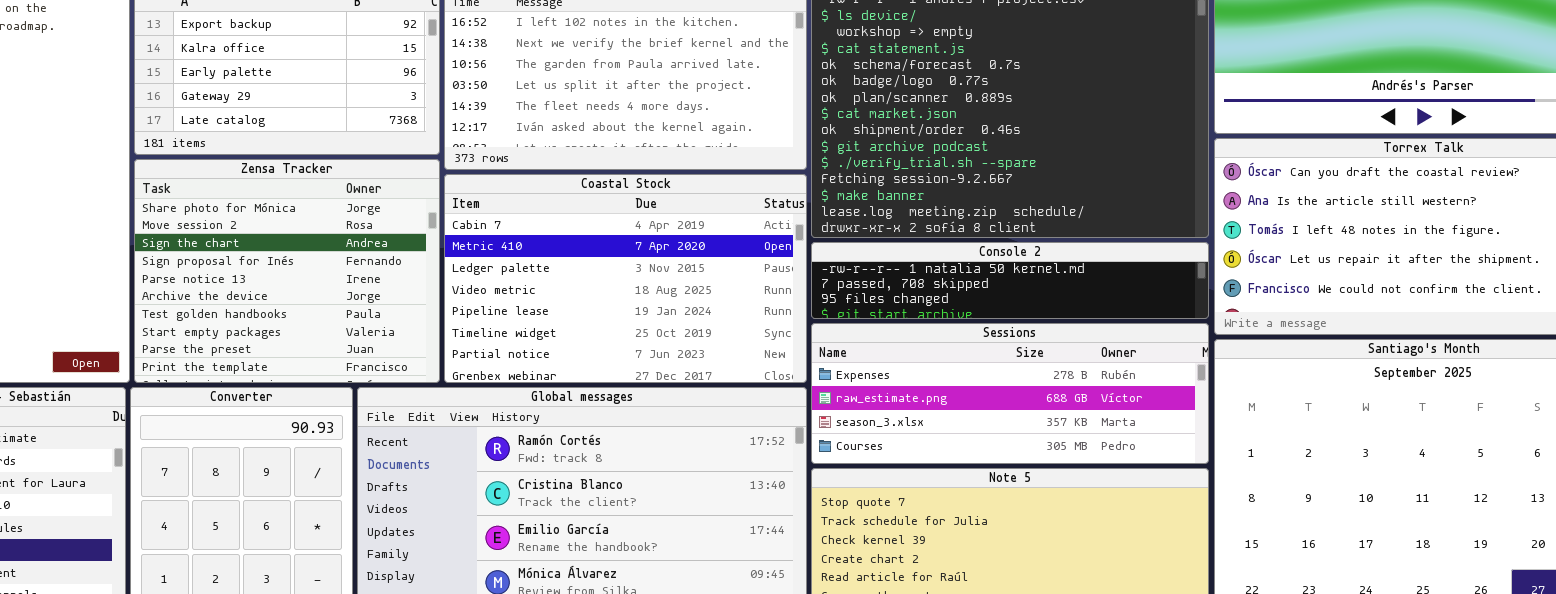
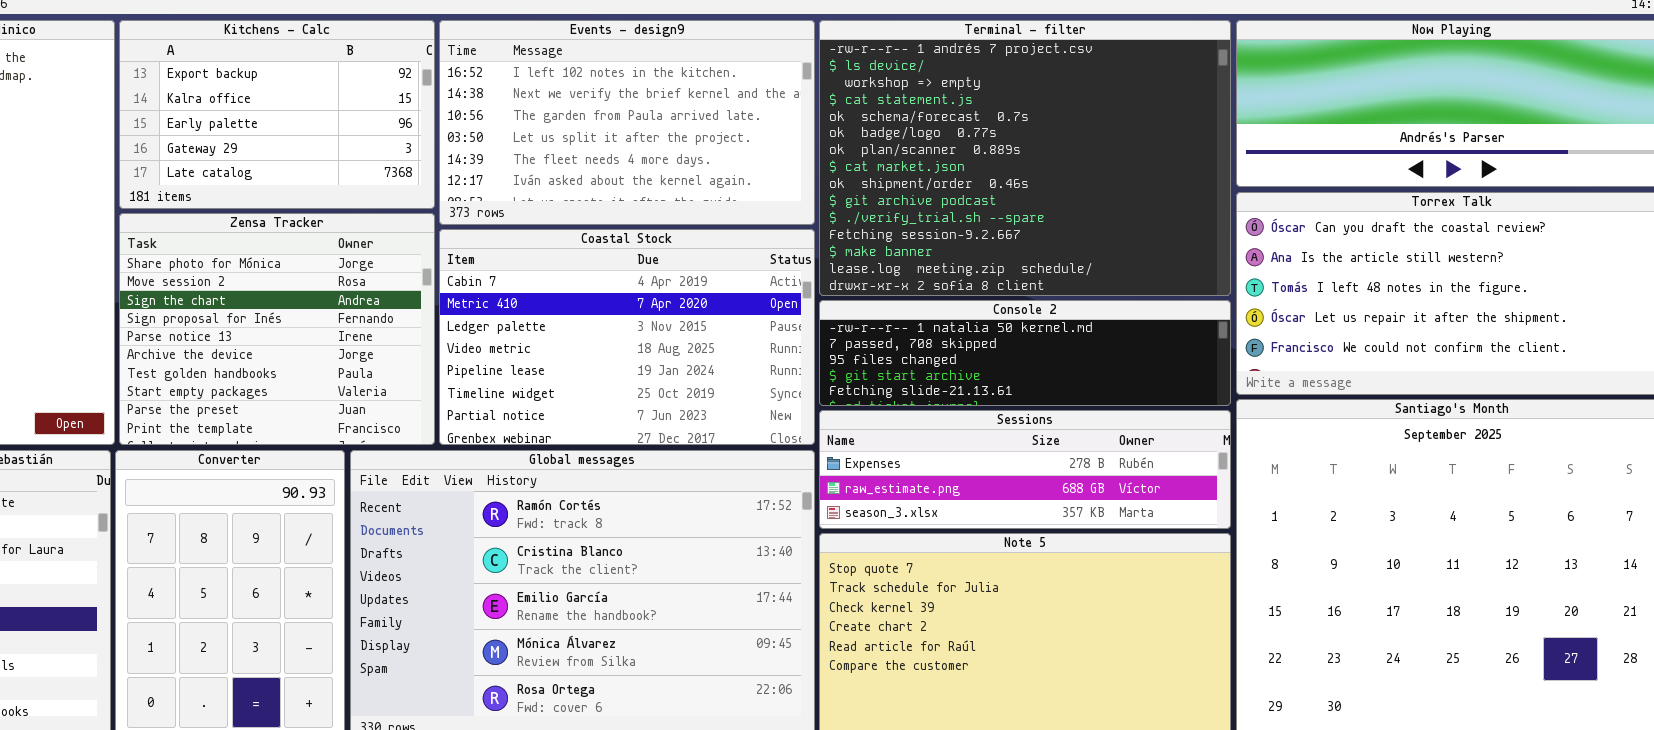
Console 2: [811,242,1209,319] -> [819,300,1231,406], resized
Sessions: [811,323,1209,464] -> [819,410,1231,529], resized

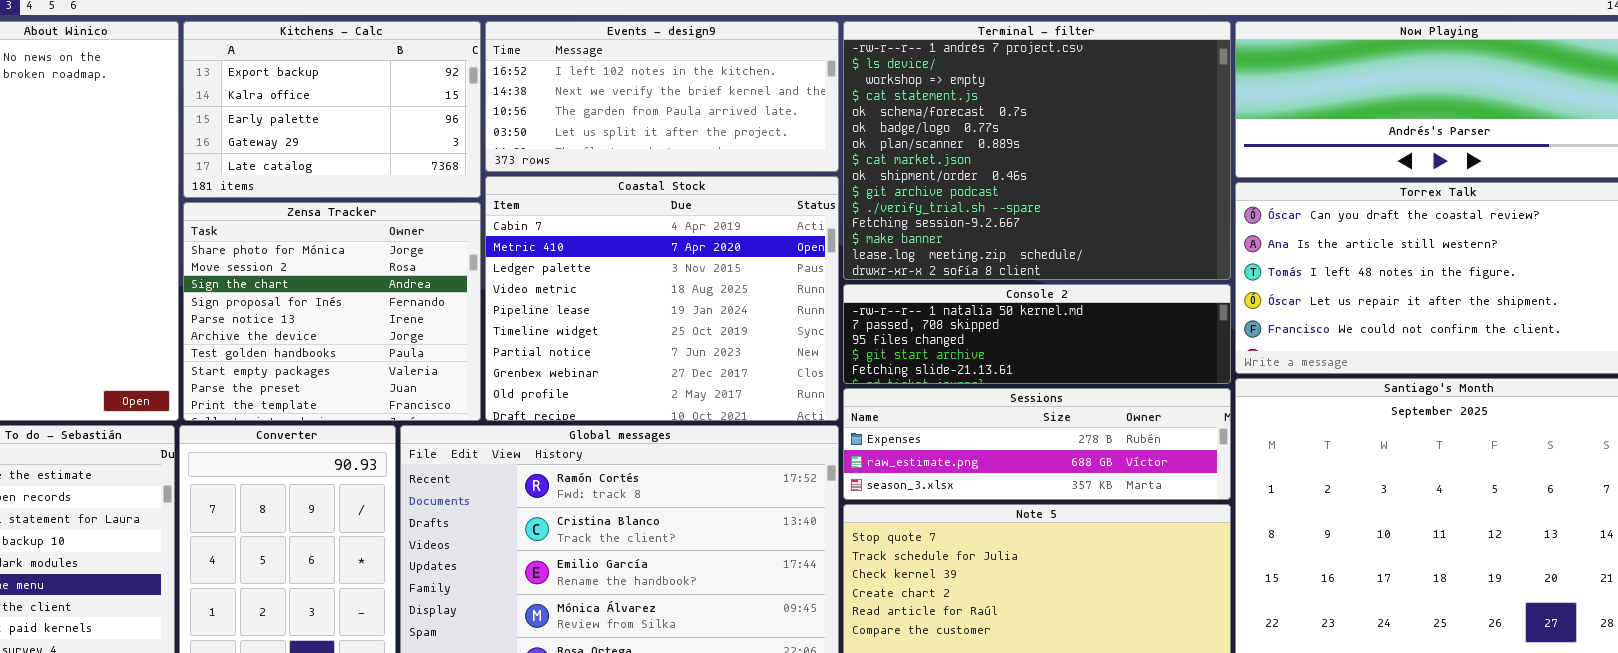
Events - design9: [439,20,815,225] -> [485,21,839,172], resized
Coastal Stock: [439,229,815,445] -> [485,176,839,421], resized

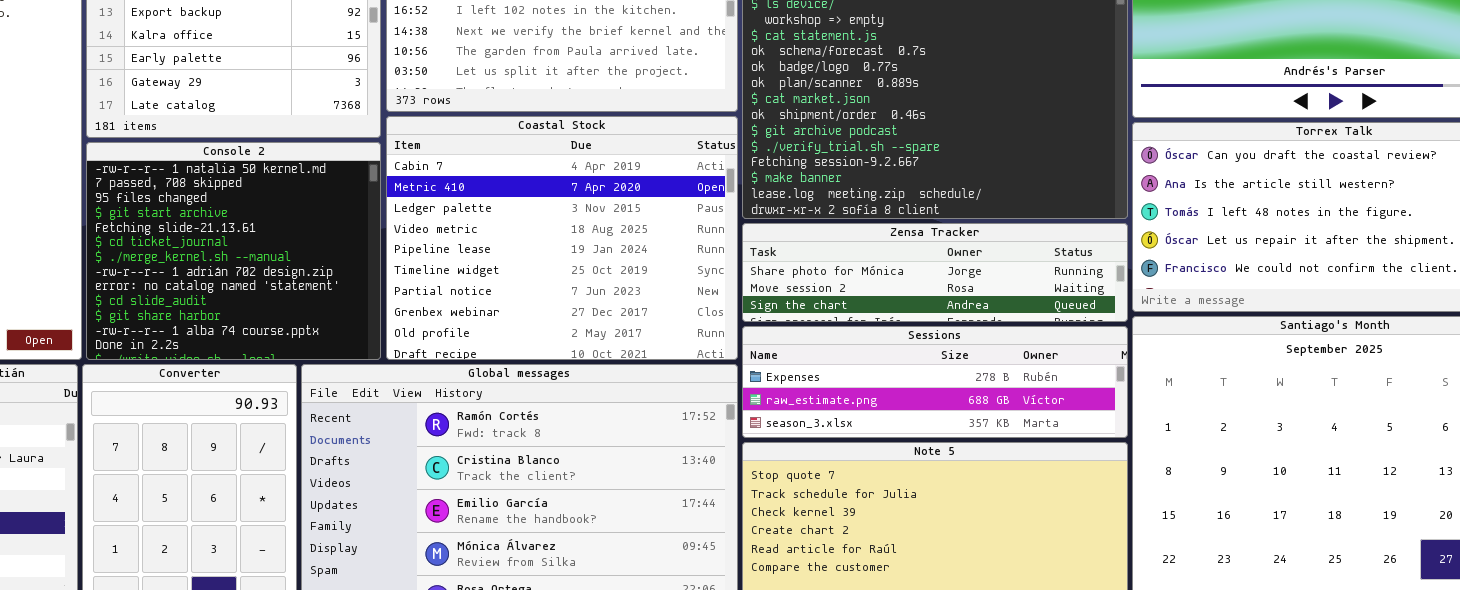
Zensa Tracker: [183,202,481,421] -> [742,223,1128,322], moved, resized
Console 2: [843,284,1231,384] -> [86,142,381,360], moved, resized

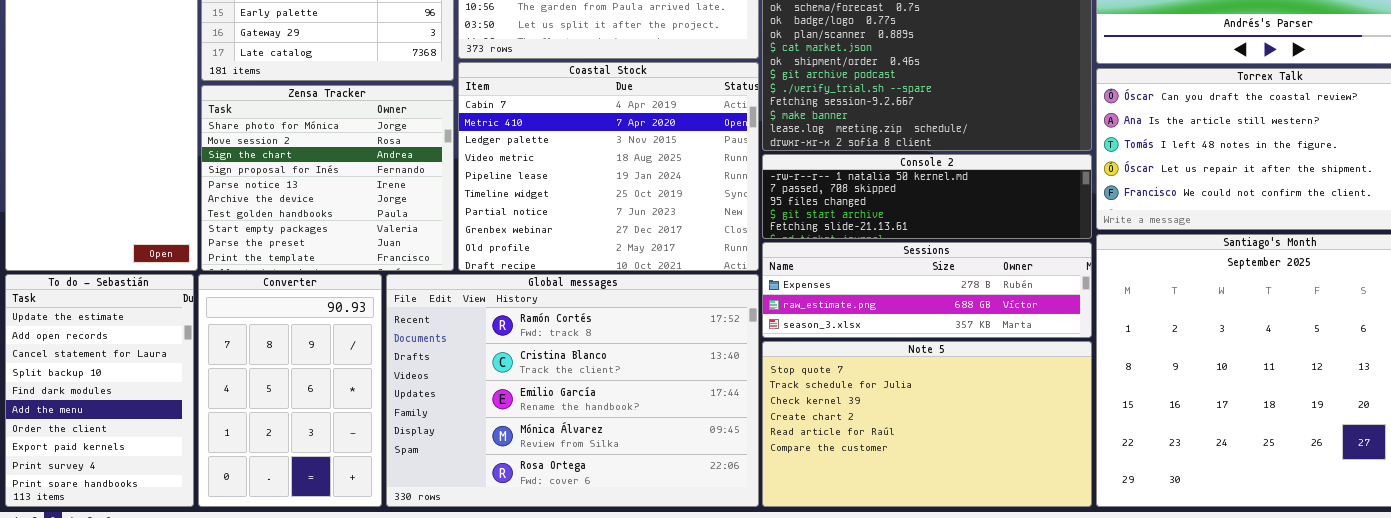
Console 2: [86,142,381,360] -> [762,154,1092,239], moved, resized
Zensa Tracker: [742,223,1128,322] -> [201,85,454,271], moved, resized

